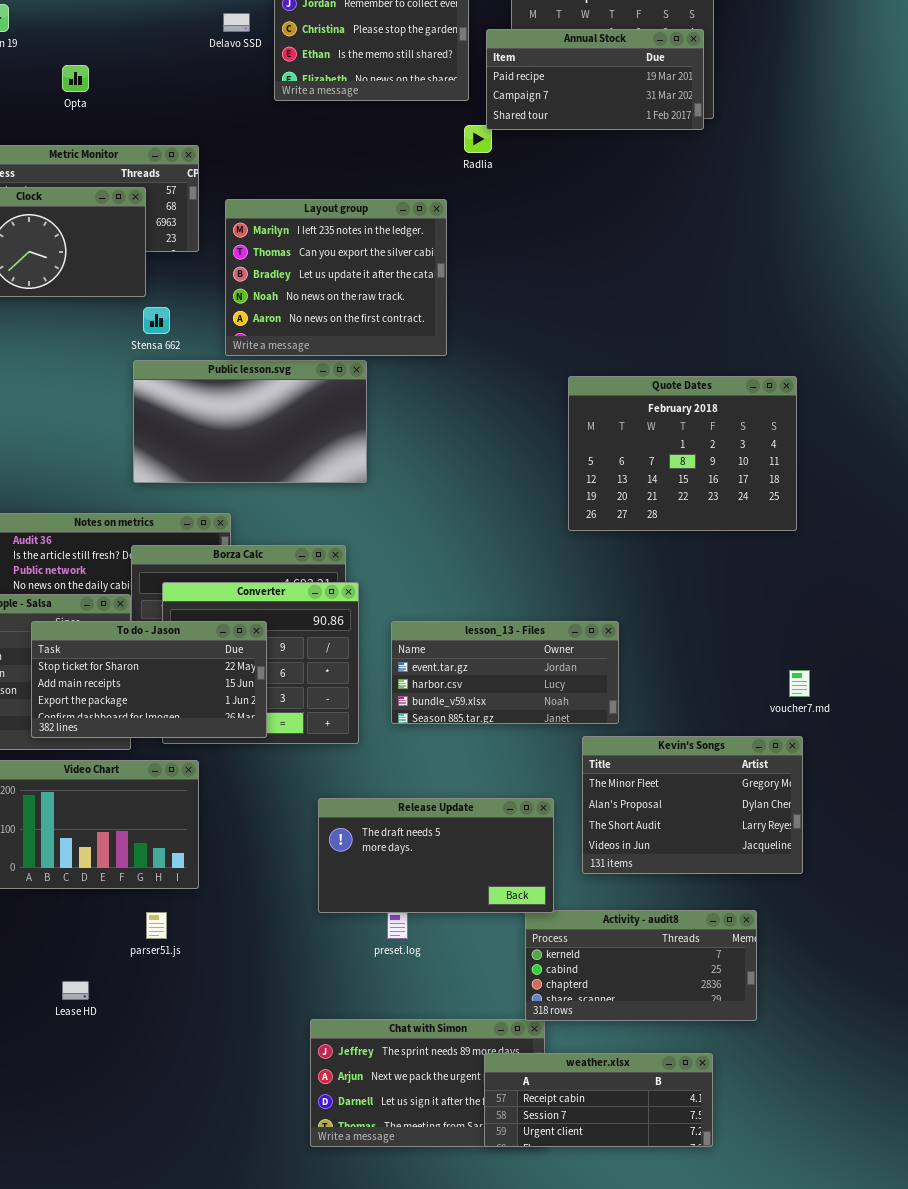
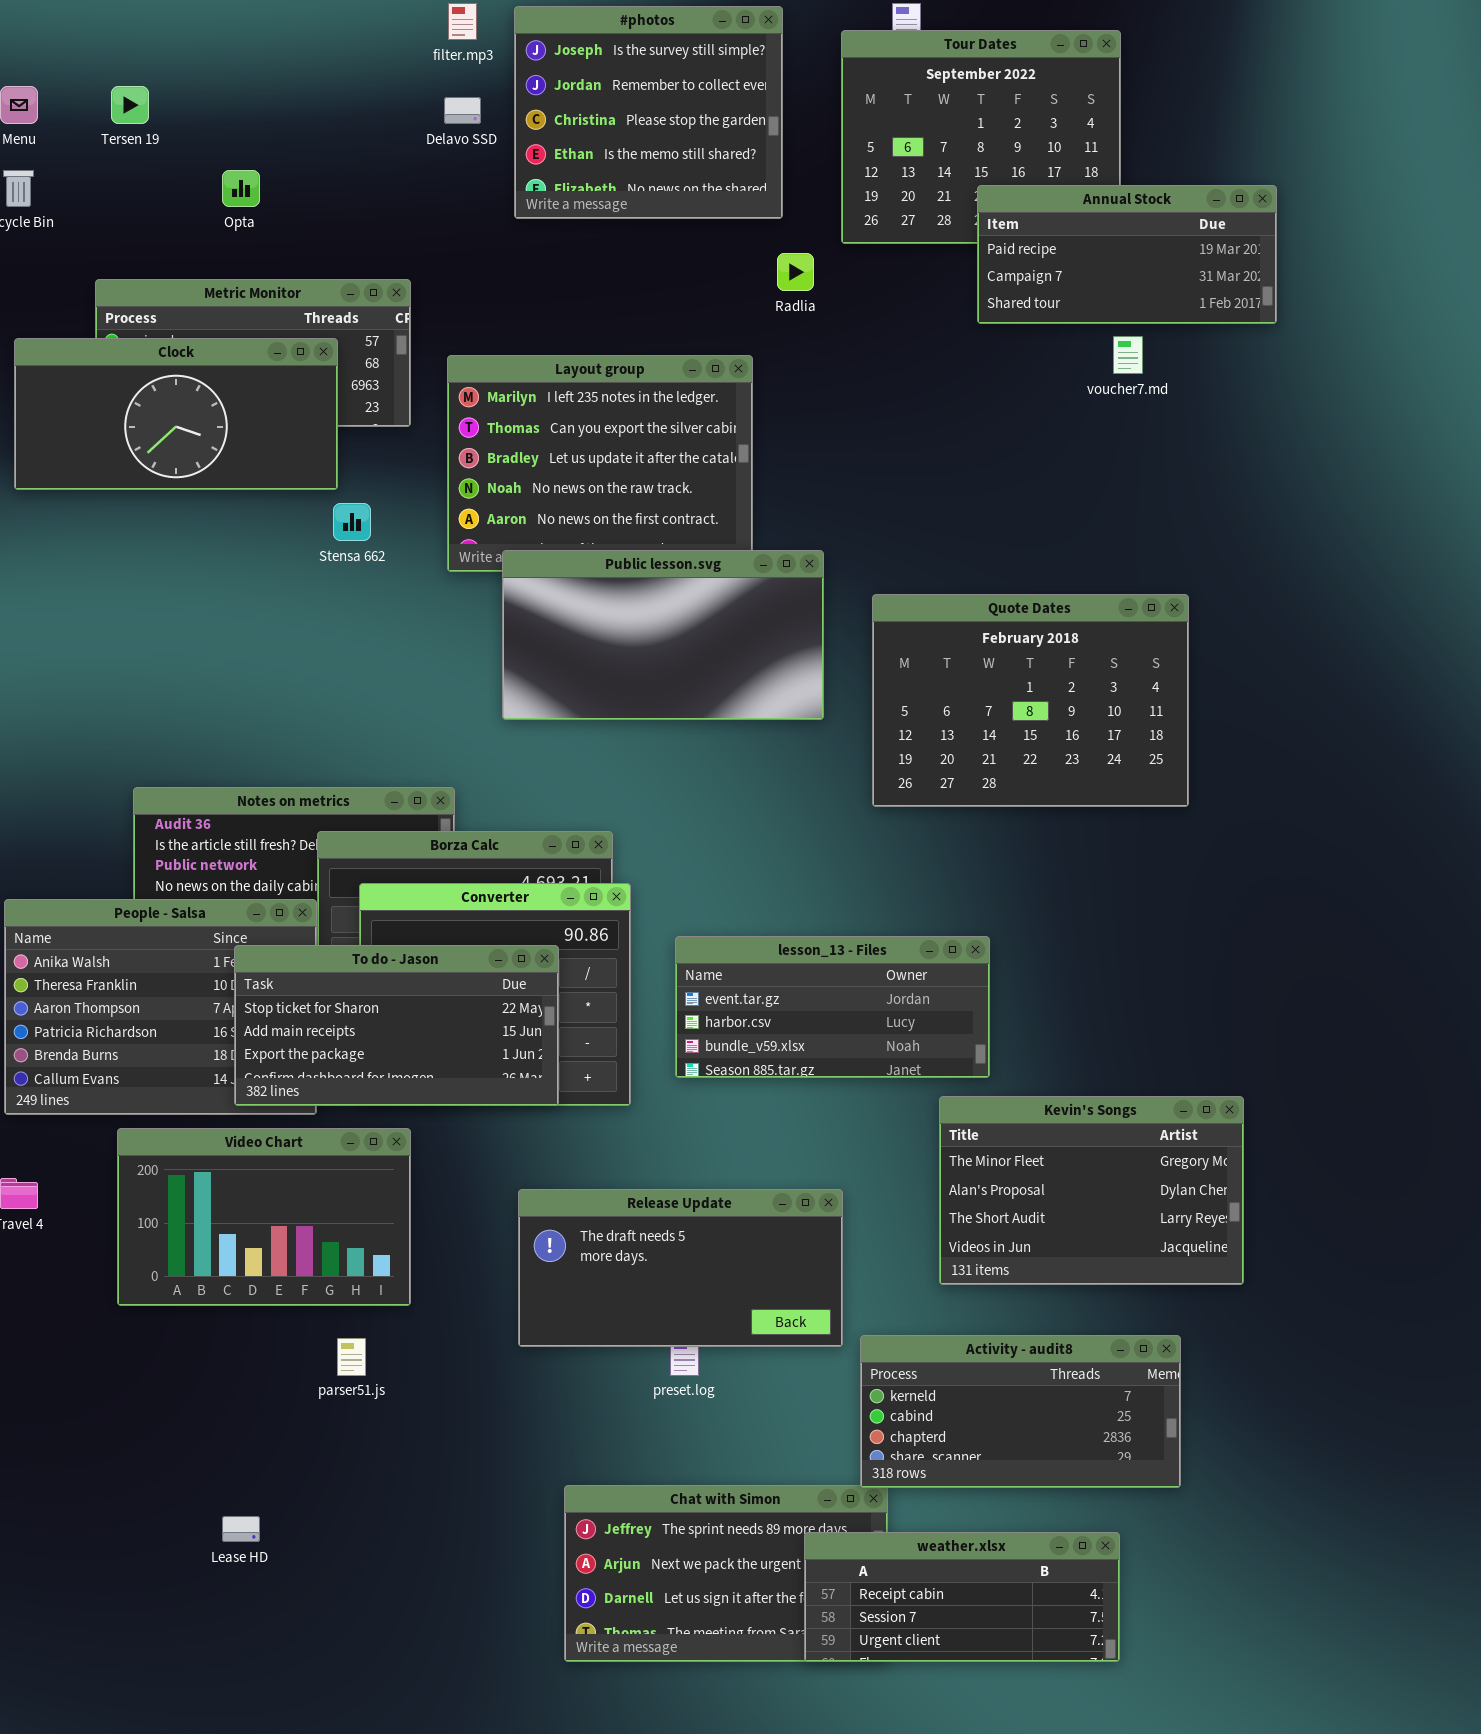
Annual Stock: [486,29,704,130] -> [977,185,1277,324], moved
Public lesson.svg: [133,360,367,483] -> [502,550,824,720], moved
Quote Dates: [568,376,797,531] -> [872,594,1189,807], moved
To do - Jason: [31,621,267,738] -> [234,945,559,1106], moved
voucher7.md: [789,670,810,697] -> [1113,336,1143,374], moved
Release Update: [318,798,554,913] -> [518,1189,843,1347], moved
Lease HD: [62,981,89,1000] -> [222,1516,260,1542], moved

